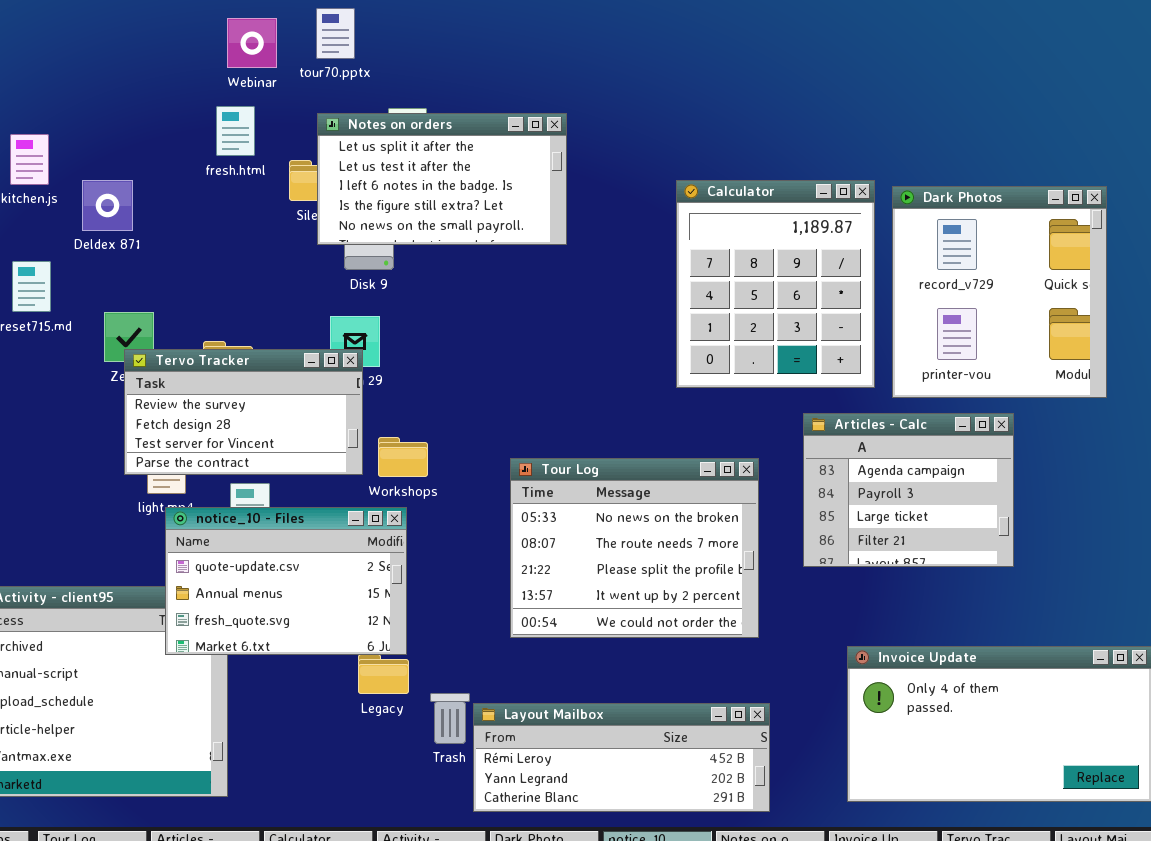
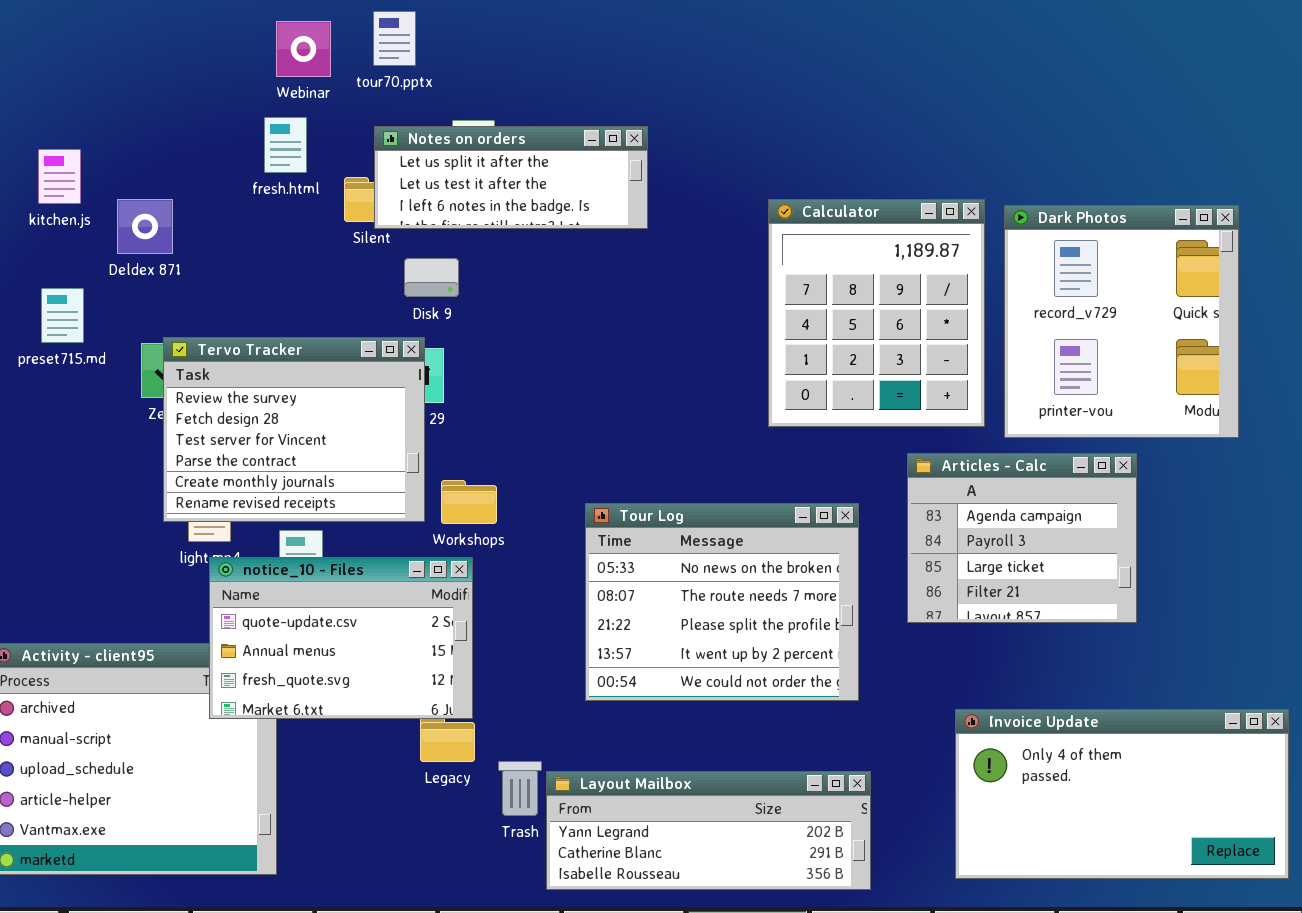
Notes on orders: [317,113,567,245] -> [374,126,648,229], resized
Tervo Tracker: [124,349,363,475] -> [163,337,425,522], resized
Layout Mailbox: [473,703,770,812] -> [546,771,871,890], scrolled down 1 row

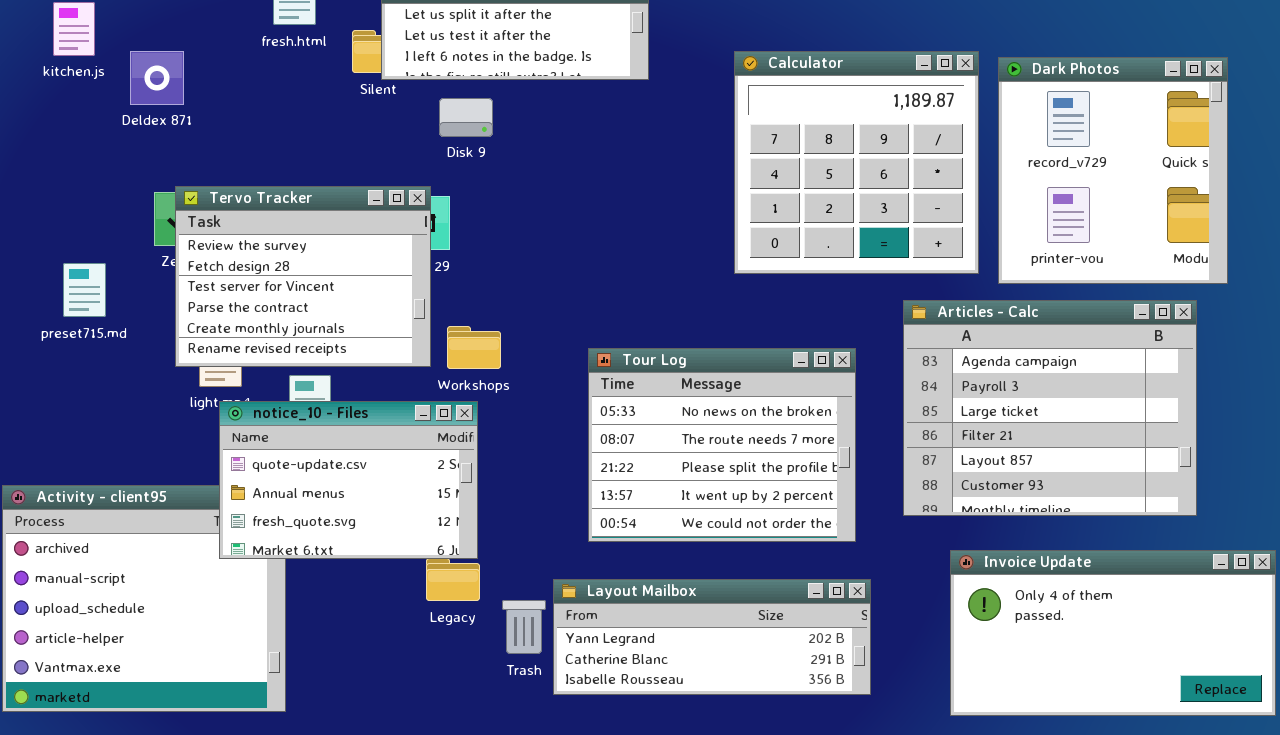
Calculator: [768,199,985,427] -> [734,51,979,274], resized
Disk 9: [404,258,459,297] -> [439,98,493,137], moved
preset715.md: [41,288,84,343] -> [63,263,106,317], moved
Articles - Calc: [907,453,1137,623] -> [903,300,1197,516], resized
Layout Mailbox: [546,771,871,890] -> [553,579,871,695], moved

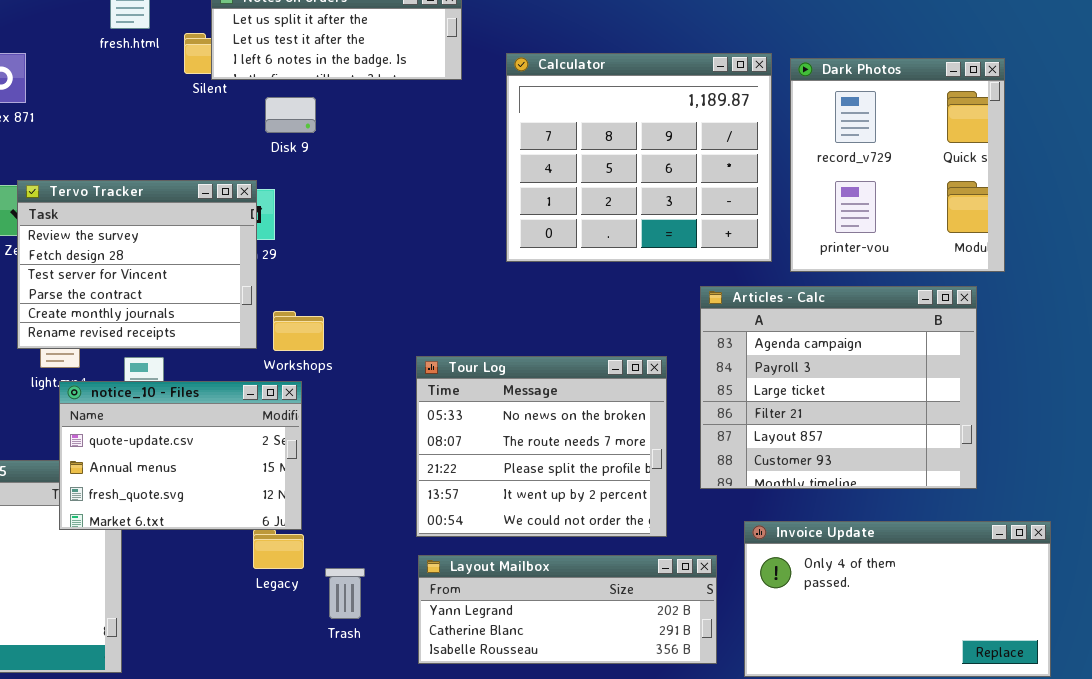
Calculator: [734,51,979,274] -> [506,53,772,262], resized
Tour Log: [588,348,856,542] -> [416,356,667,537], moved
Layout Mailbox: [553,579,871,695] -> [418,555,717,664], moved

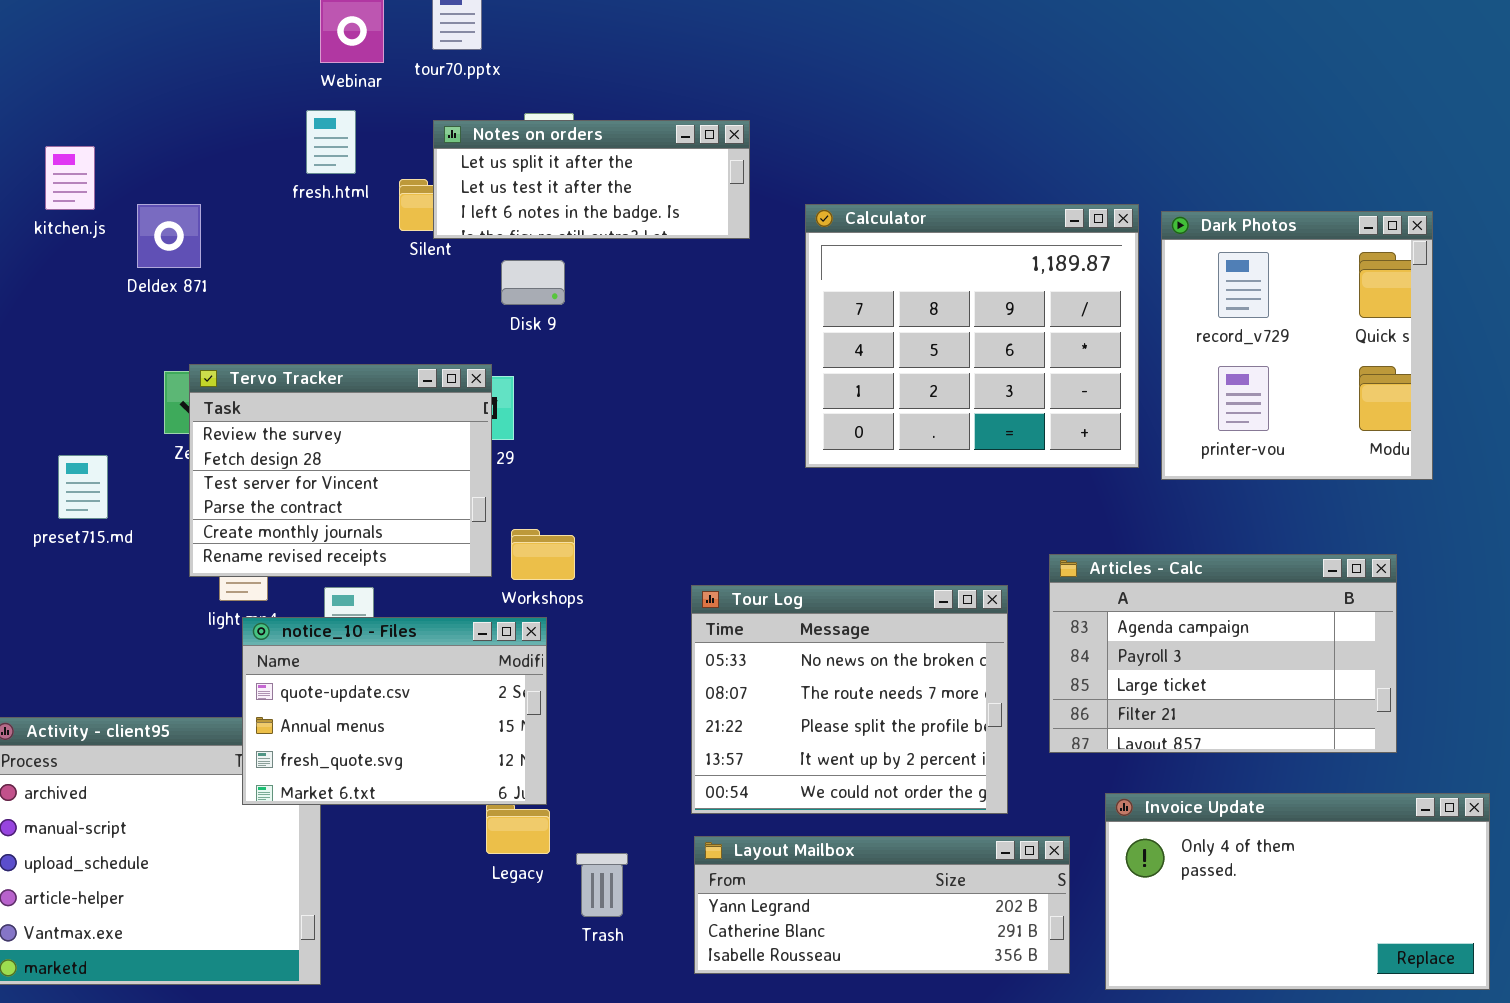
Articles - Calc: [700,286,977,489] -> [1049,554,1397,753], resized

